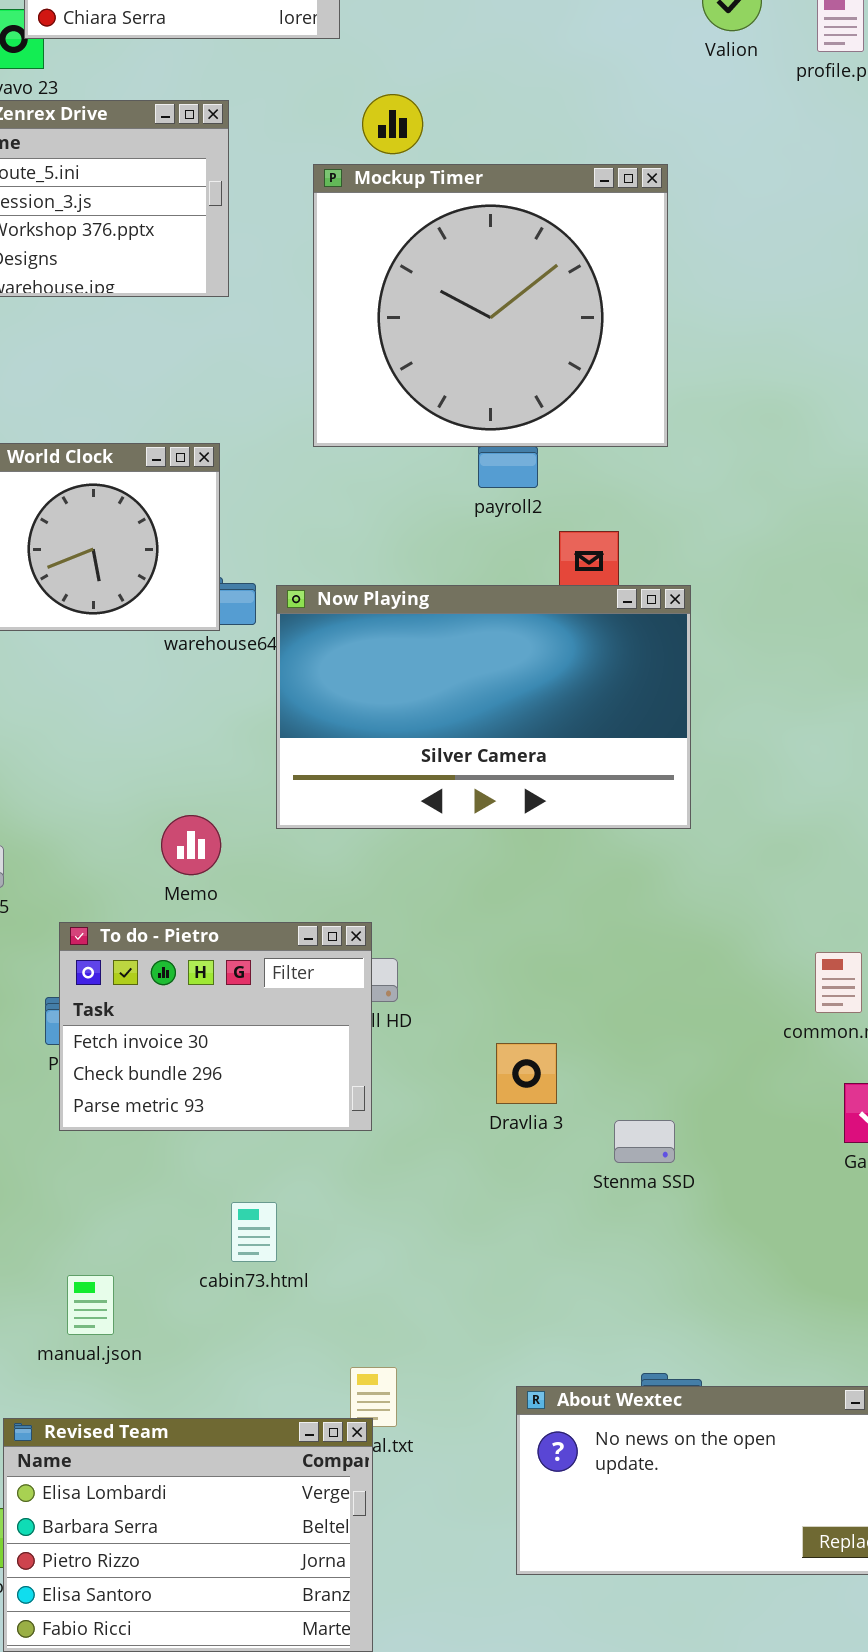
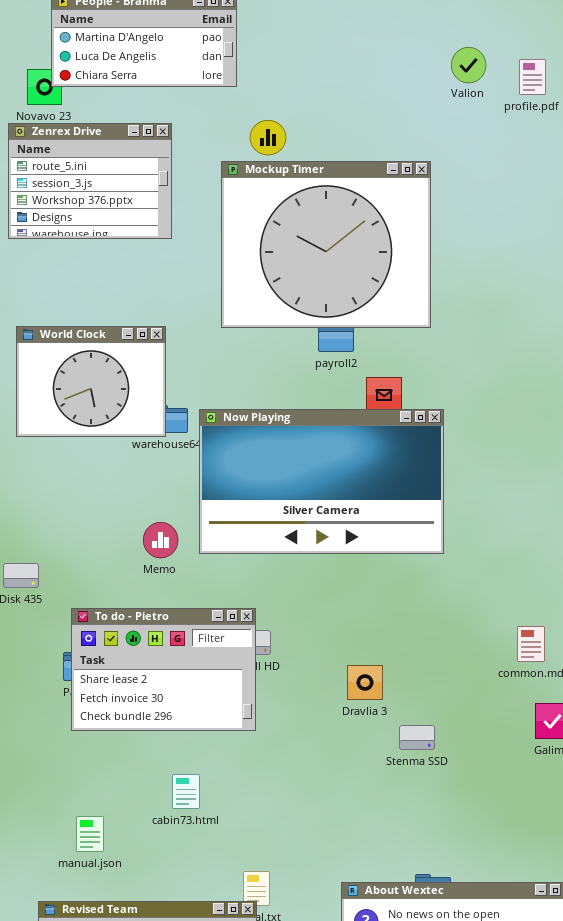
Memo: [161,815,221,875] -> [143,522,178,558], moved
To do - Pietro: [59,922,372,1131] -> [71,608,256,731], scrolled up 1 row
Dravlia 3: [496,1043,557,1104] -> [347,665,383,700], moved

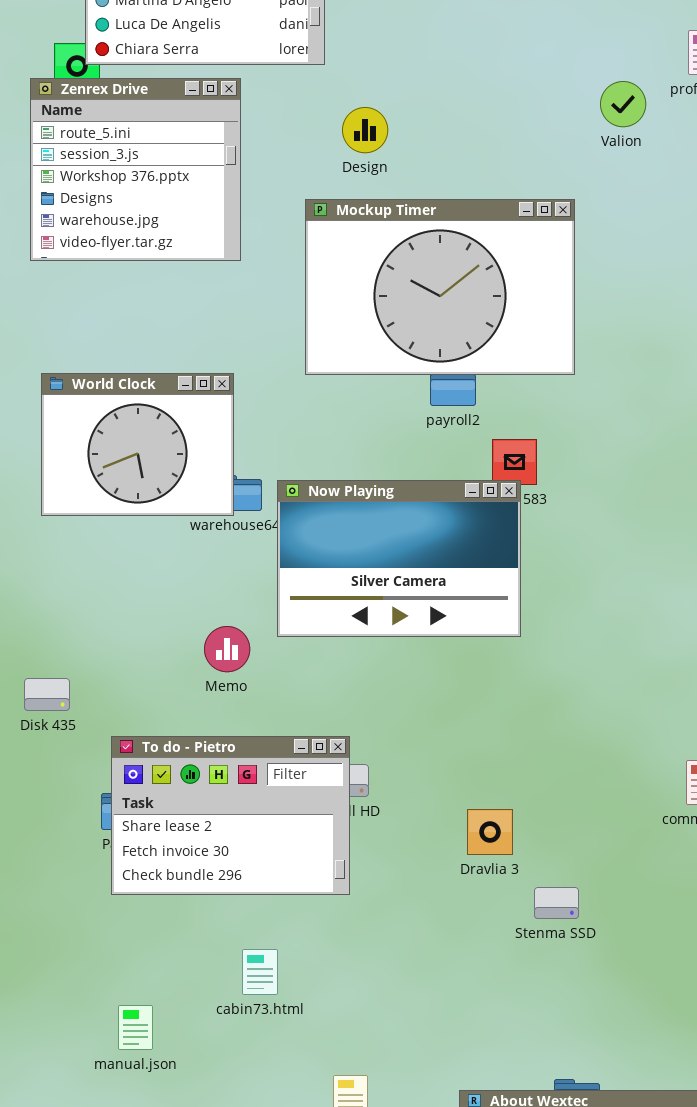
Valion: [451,47,486,83] -> [600,81,646,127], moved
Zenrex Drive: [8,123,172,239] -> [30,78,241,261], resized
Mockup Timer: [221,161,431,328] -> [305,199,575,375], resized
Now Playing: [199,409,444,554] -> [277,480,521,637], resized

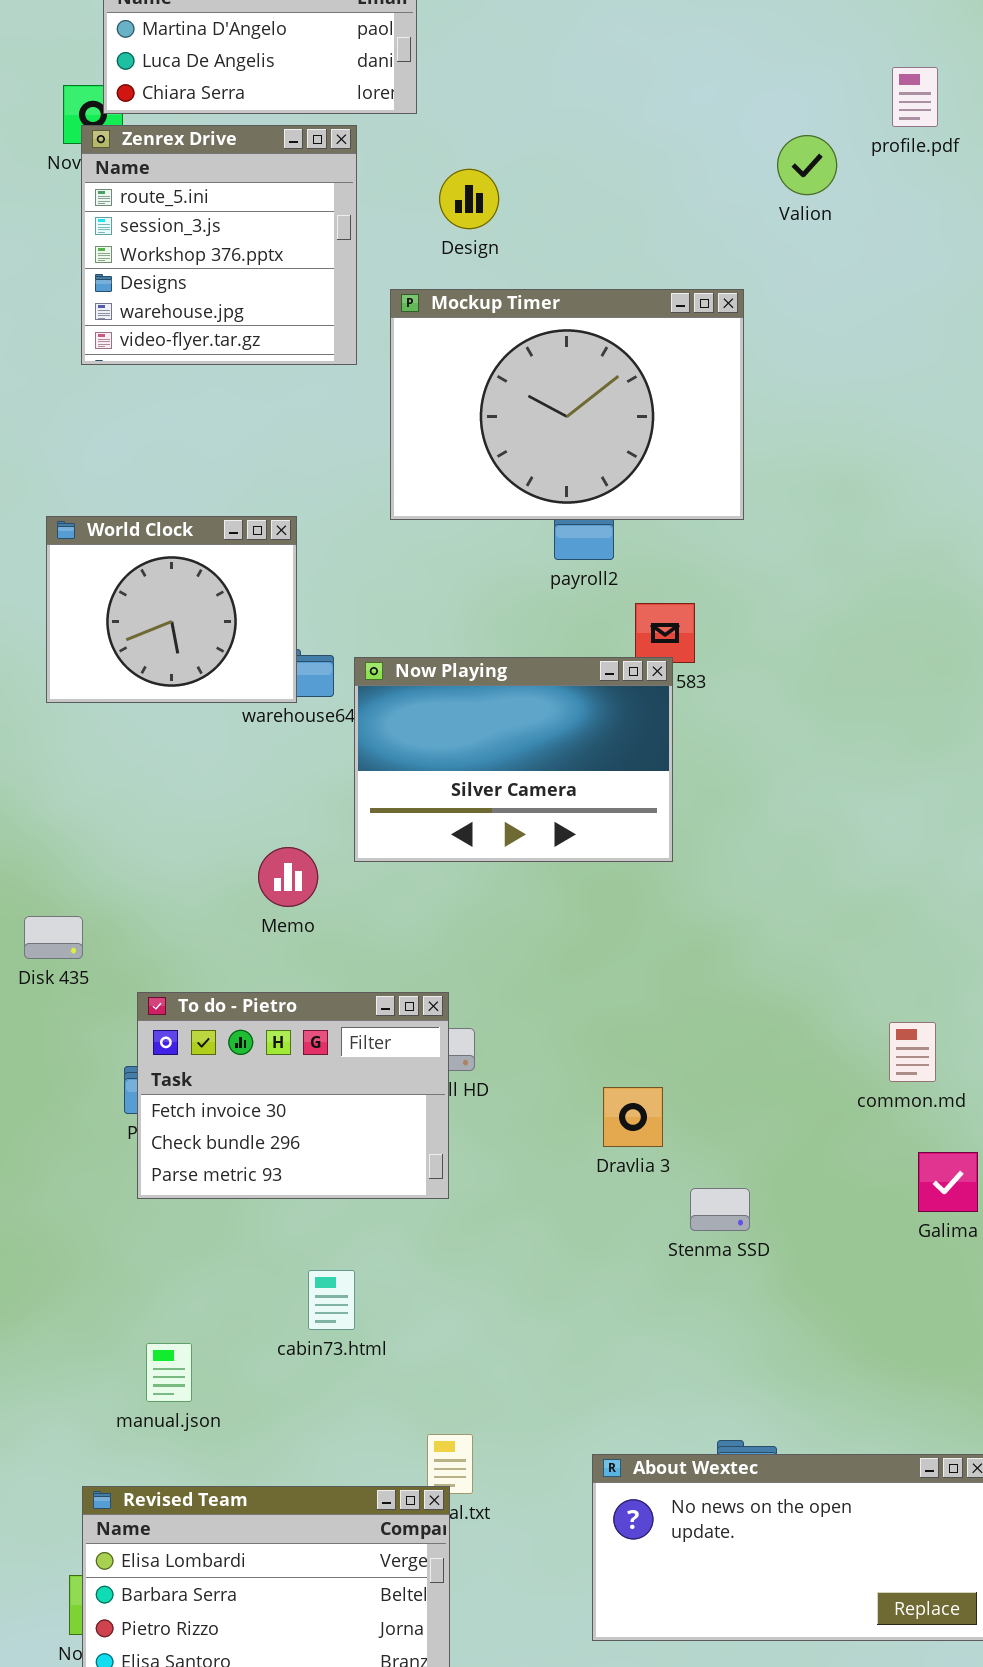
Zenrex Drive: [30,78,241,261] -> [81,125,357,365], moved
To do - Pietro: [111,736,350,895] -> [137,992,449,1199], scrolled down 1 row

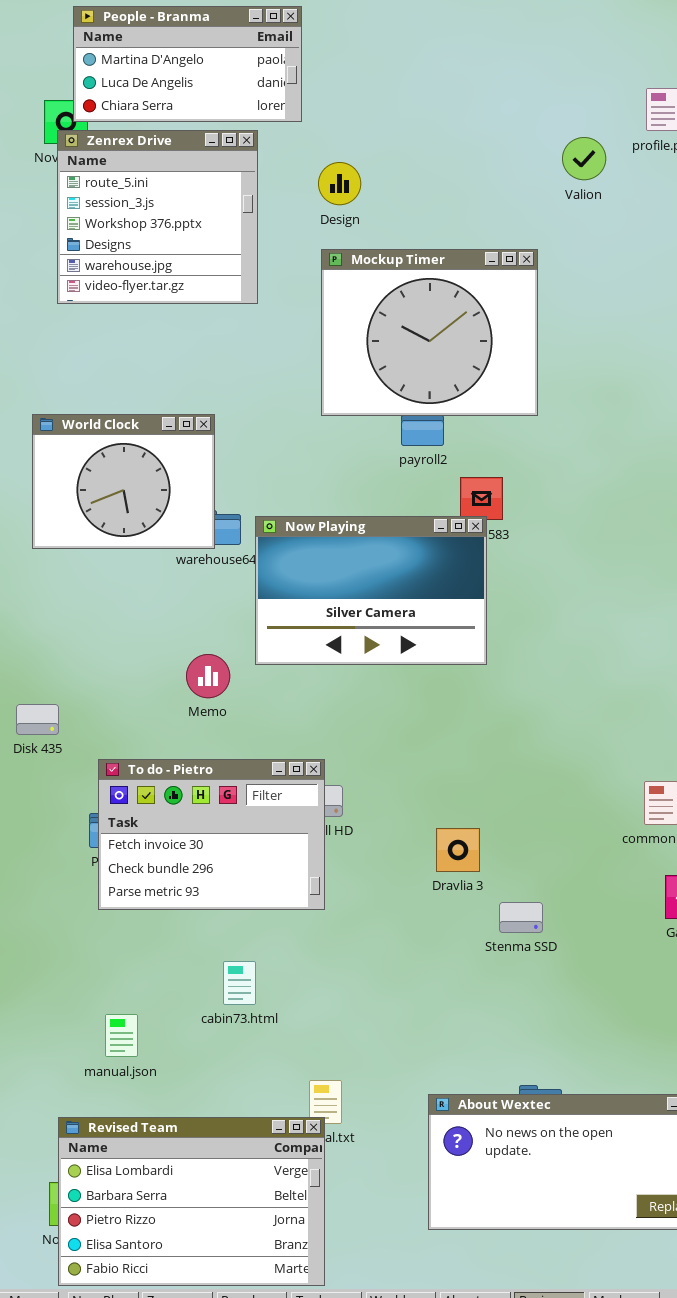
Mockup Timer: [390,289,744,520] -> [321,249,538,416], resized

